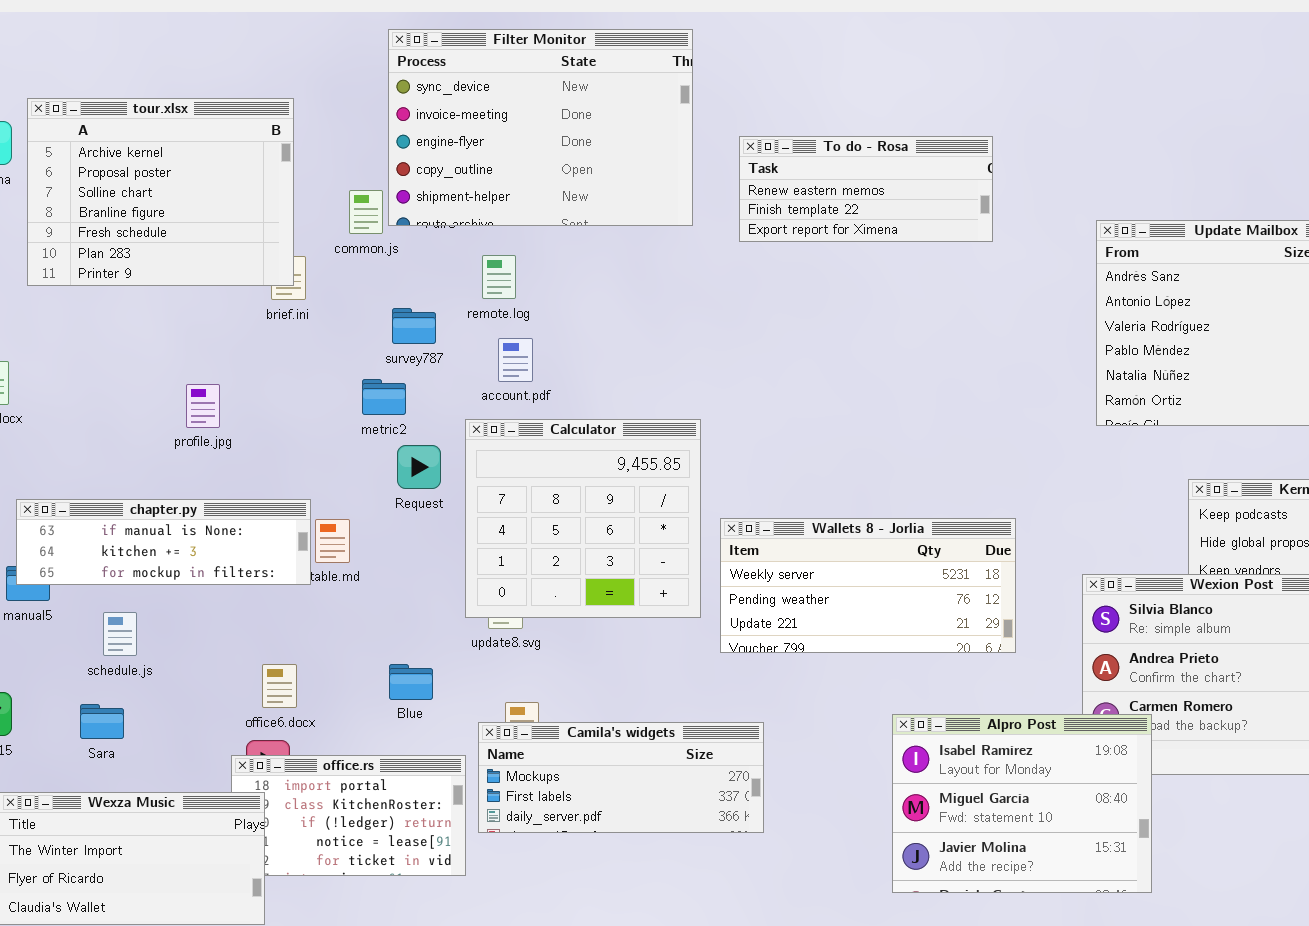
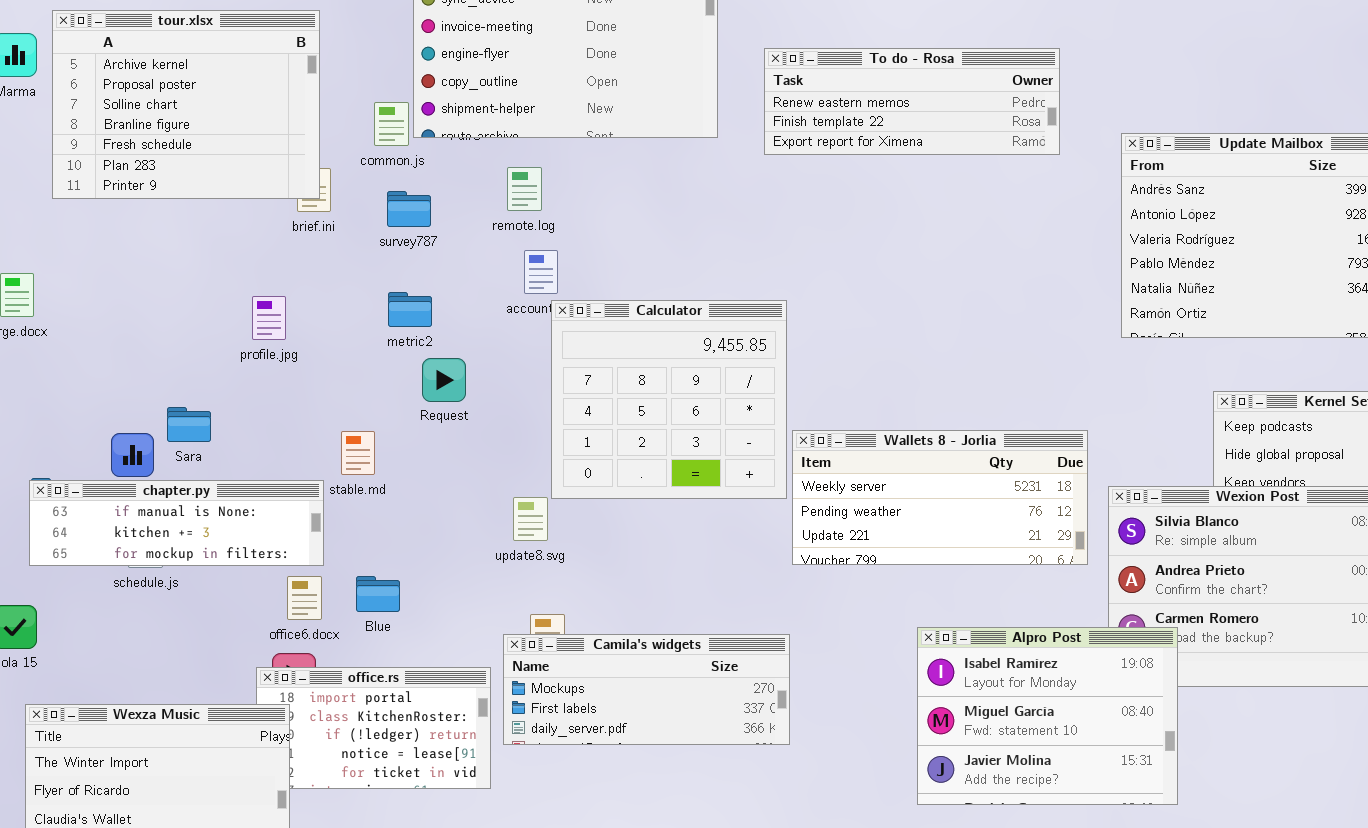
To do - Rosa: [739,136,993,242] -> [764,48,1060,155], resized
survey787: [392,308,436,344] -> [387,191,431,227], moved
profile.jpg: [186,384,220,428] -> [252,296,286,340], moved
Calculator: [465,419,701,618] -> [551,300,787,499], moved
chapter.py: [16,499,311,585] -> [29,480,324,566], moved
Wallets 8 - Jorlia: [720,518,1016,653] -> [792,430,1088,565], moved
Blue: [389,664,433,700] -> [356,576,400,612], moved
Sara: [80,704,124,739] -> [167,407,211,442], moved

